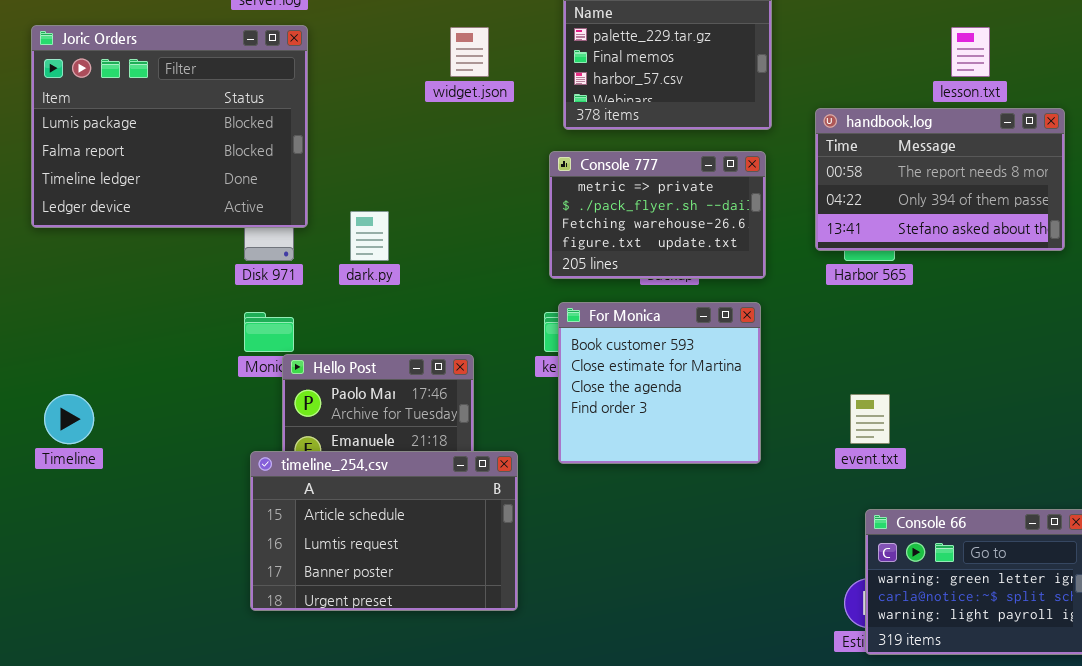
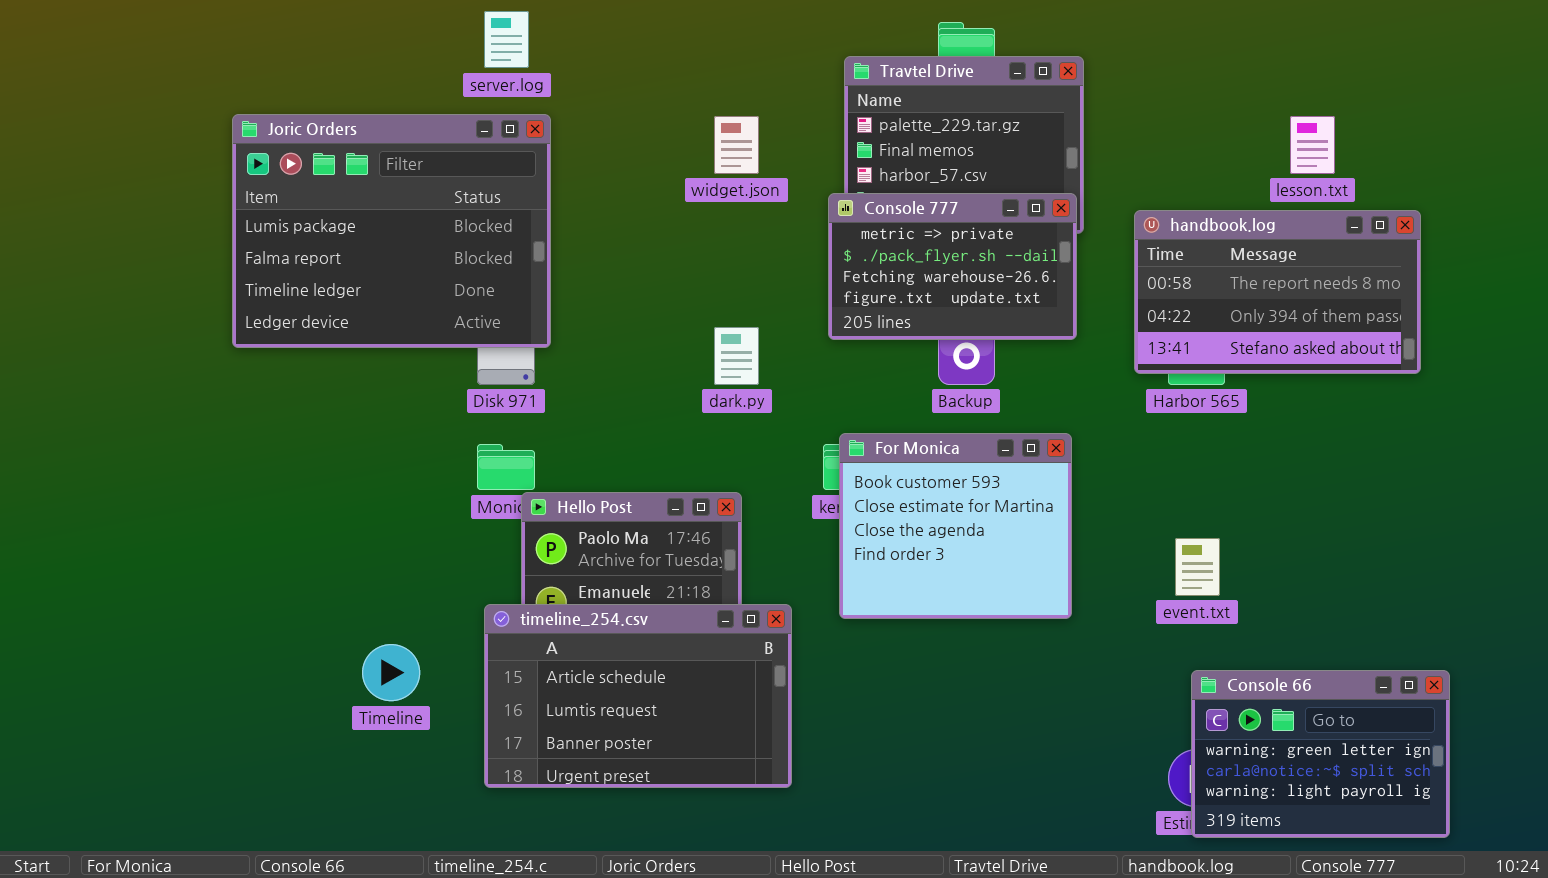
Console 777: [549,151,766,279] -> [828,193,1077,340], moved
dark.py: [350,211,389,261] -> [714,327,759,385], moved
Timeline: [44,394,94,444] -> [362,644,420,701], moved

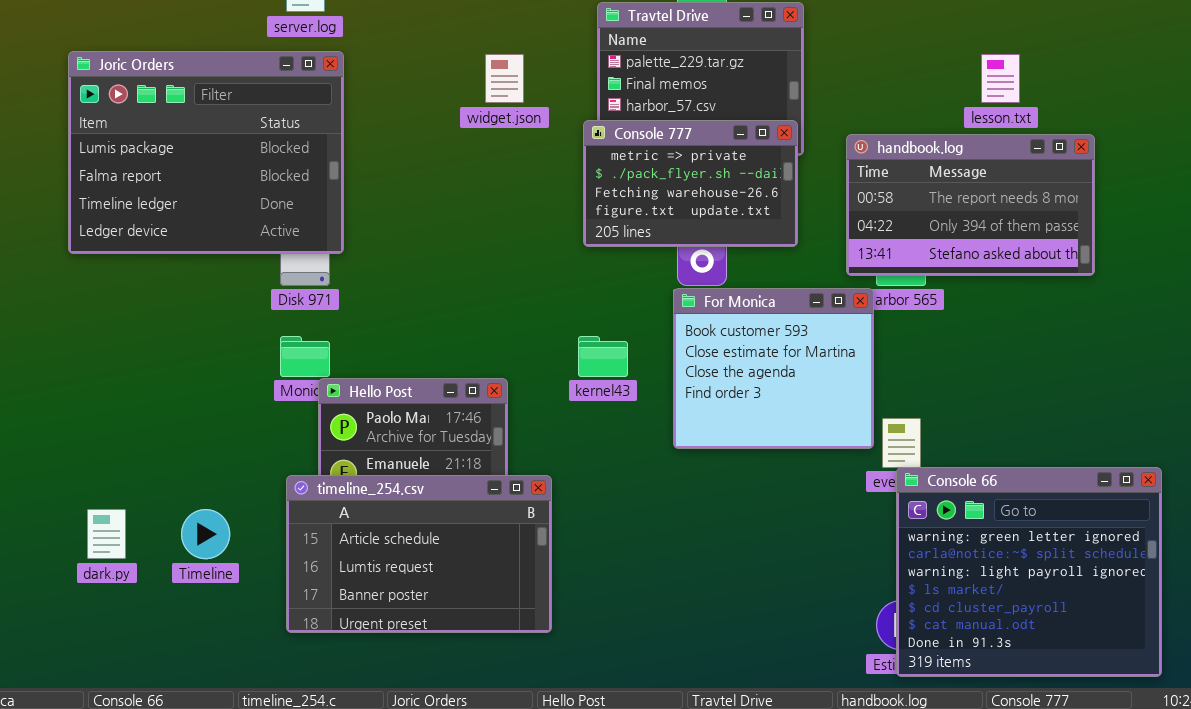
dark.py: [714,327,759,385] -> [87,509,126,559], moved
For Monica: [839,433,1072,619] -> [673,288,874,449], moved
Console 66: [1191,670,1450,838] -> [896,467,1162,677], resized

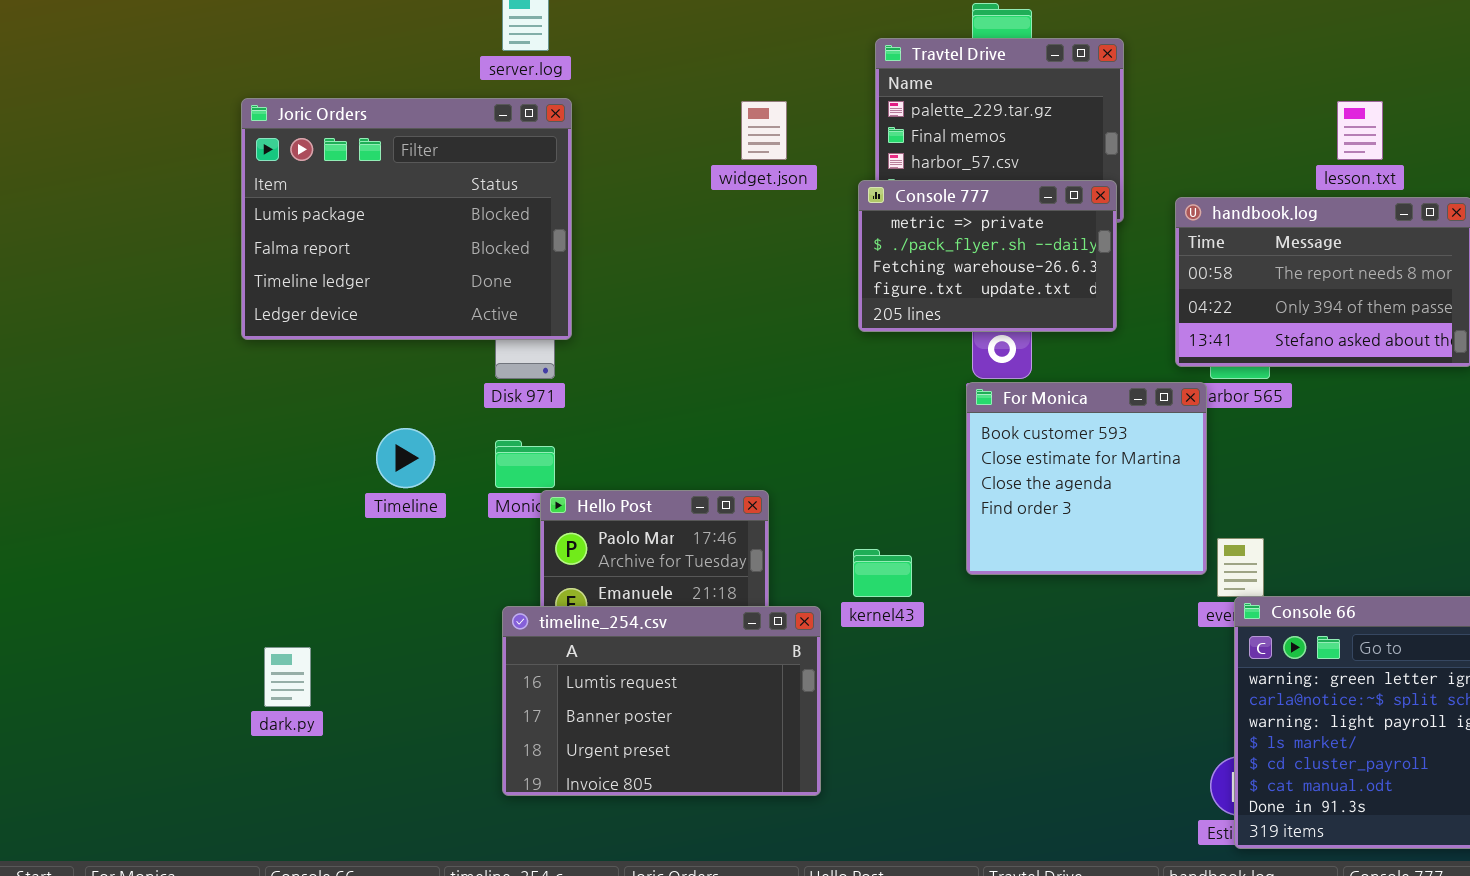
kernel43: [578,336,628,377] -> [853,549,912,597], moved
timeline_254.csv: [286,475,552,633] -> [502,606,821,796], scrolled down 1 row
Timeline: [181,509,230,559] -> [376,428,435,488], moved

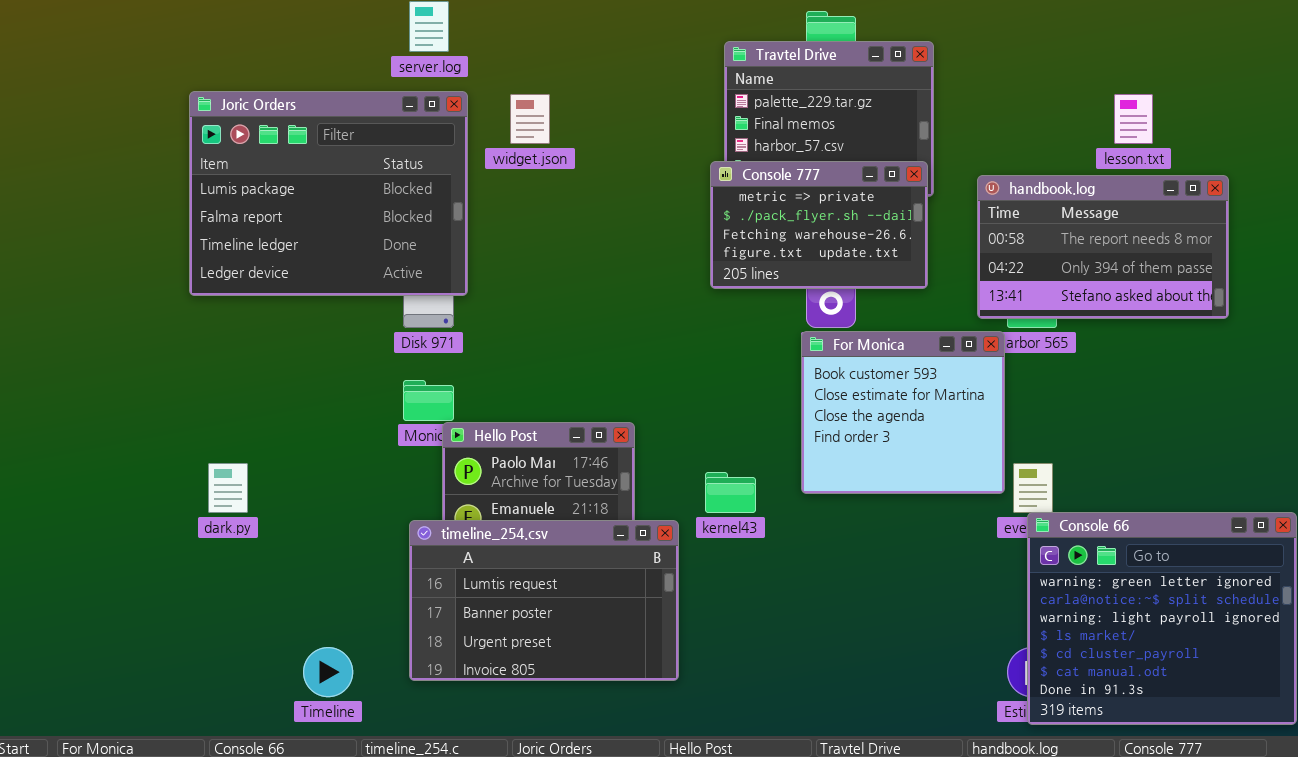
widget.json: [741,101,787,160] -> [510,94,550,144], moved
Timeline: [376,428,435,488] -> [303,647,353,697], moved
dark.py: [264,647,311,707] -> [208,463,248,513], moved

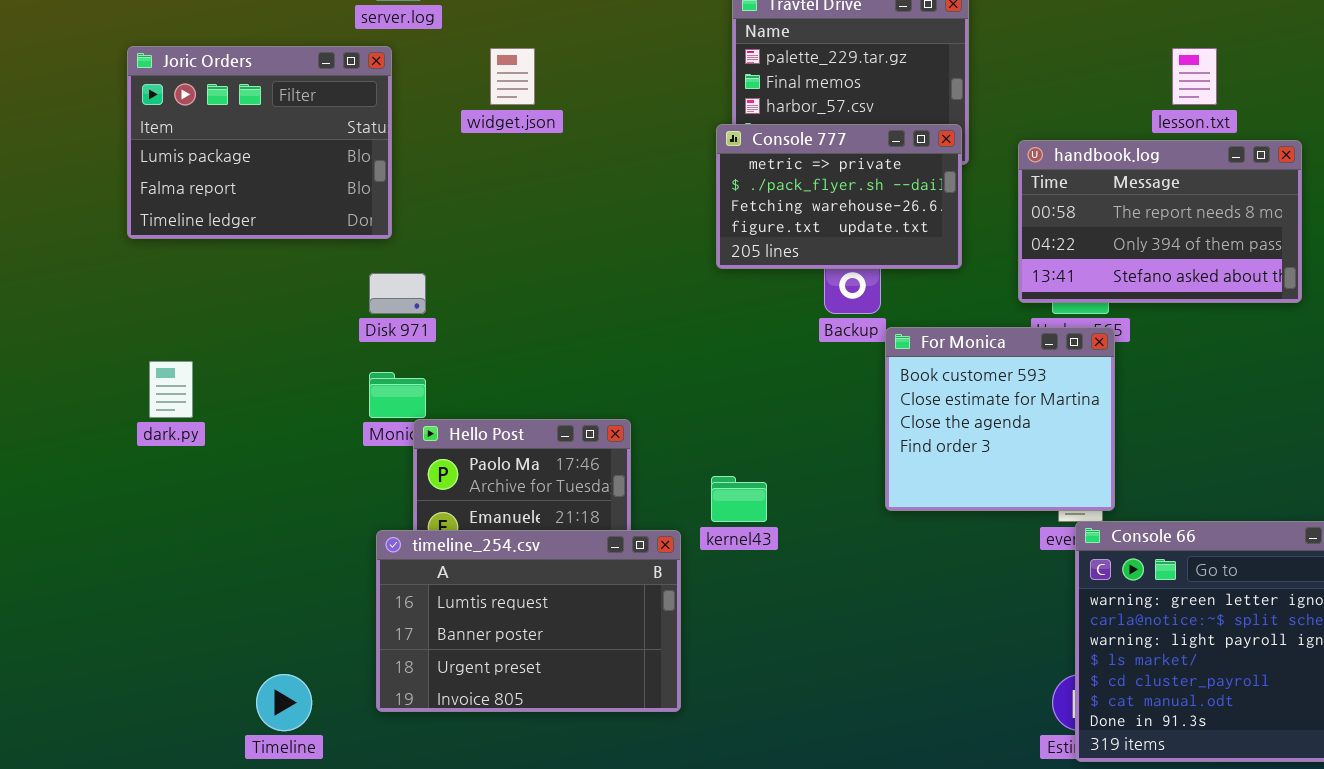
Joric Orders: [189,91,468,296] -> [127,46,392,239], resized
For Monica: [801,331,1005,494] -> [885,327,1115,511], moved
dark.py: [208,463,248,513] -> [149,361,193,418], moved

